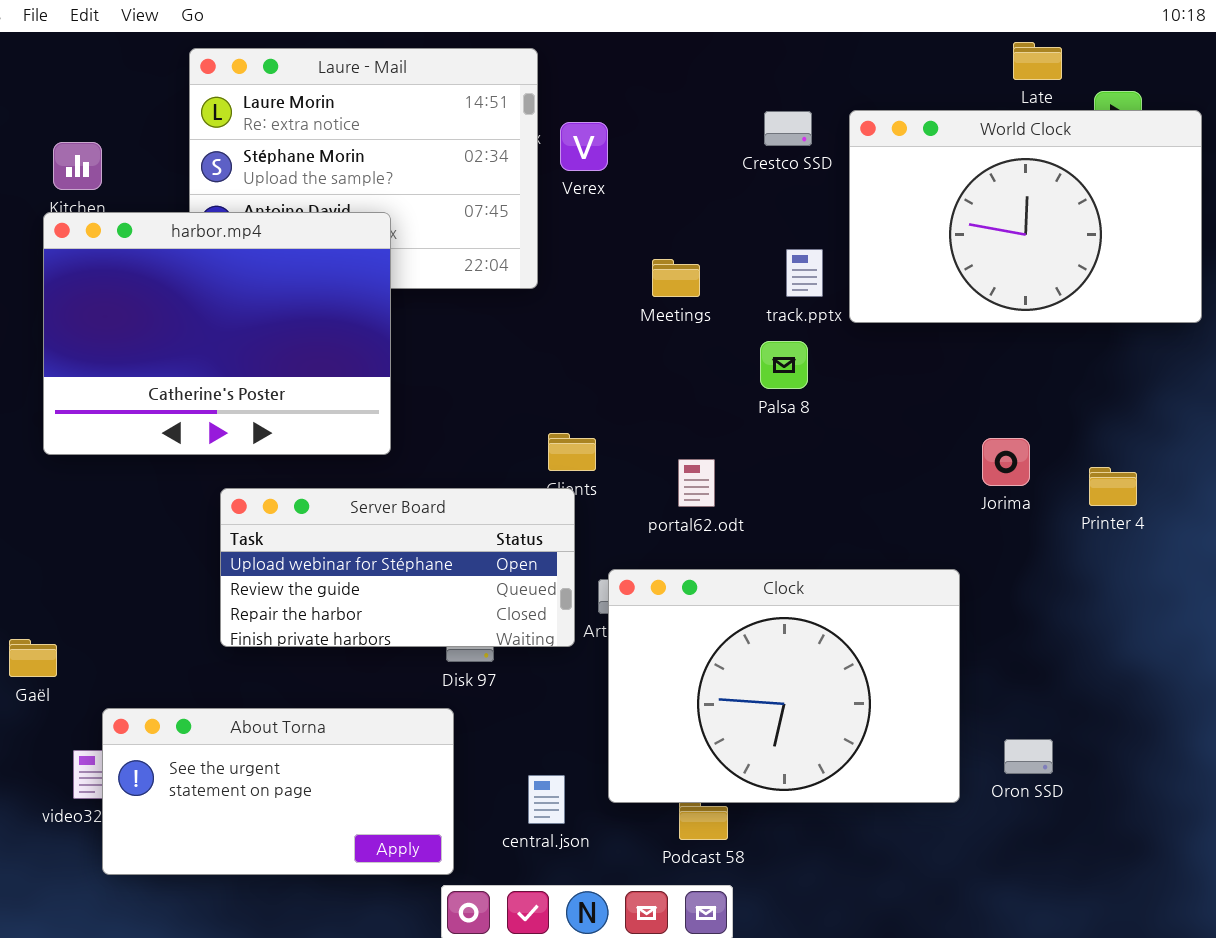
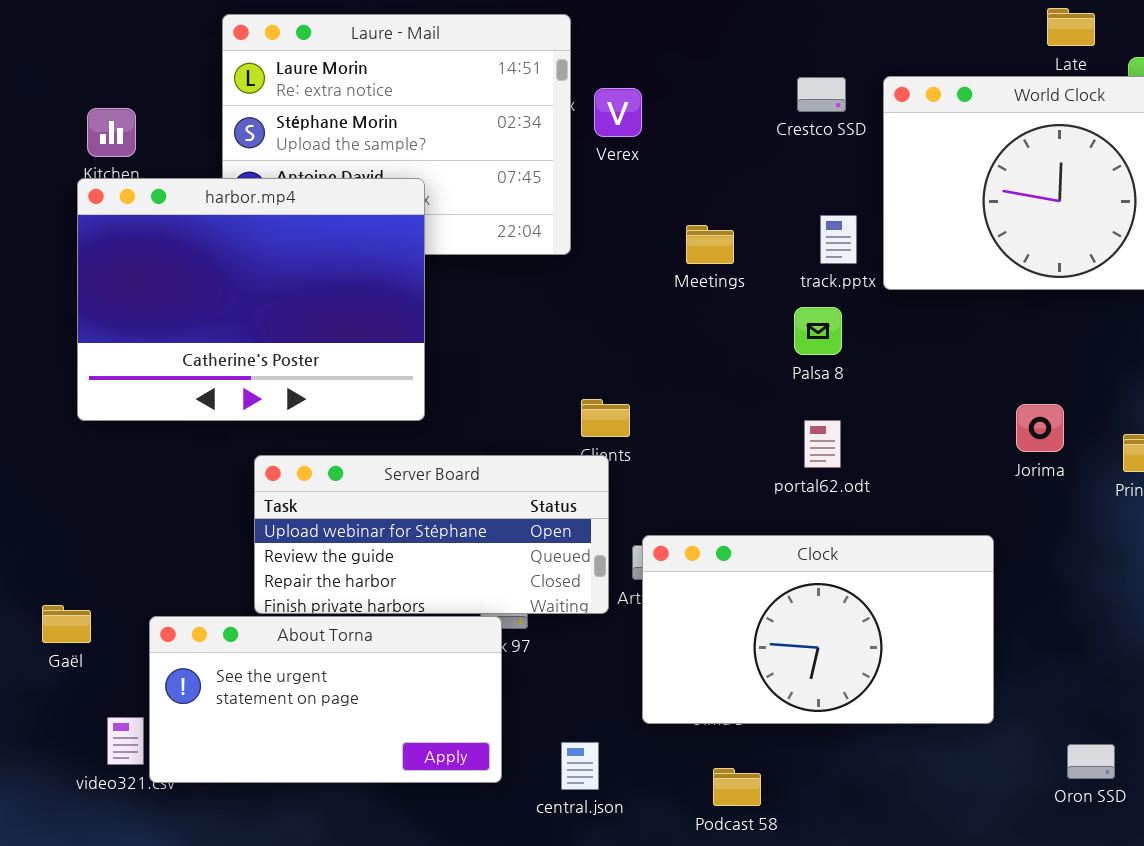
portal62.odt: [678,459,715,507] -> [804,420,841,468], moved
Clock: [608,569,960,803] -> [642,535,994,724], resized
About Torna: [102,708,454,875] -> [149,616,502,783], moved
Oron SSD: [1004,739,1053,774] -> [1067,744,1115,779], moved

